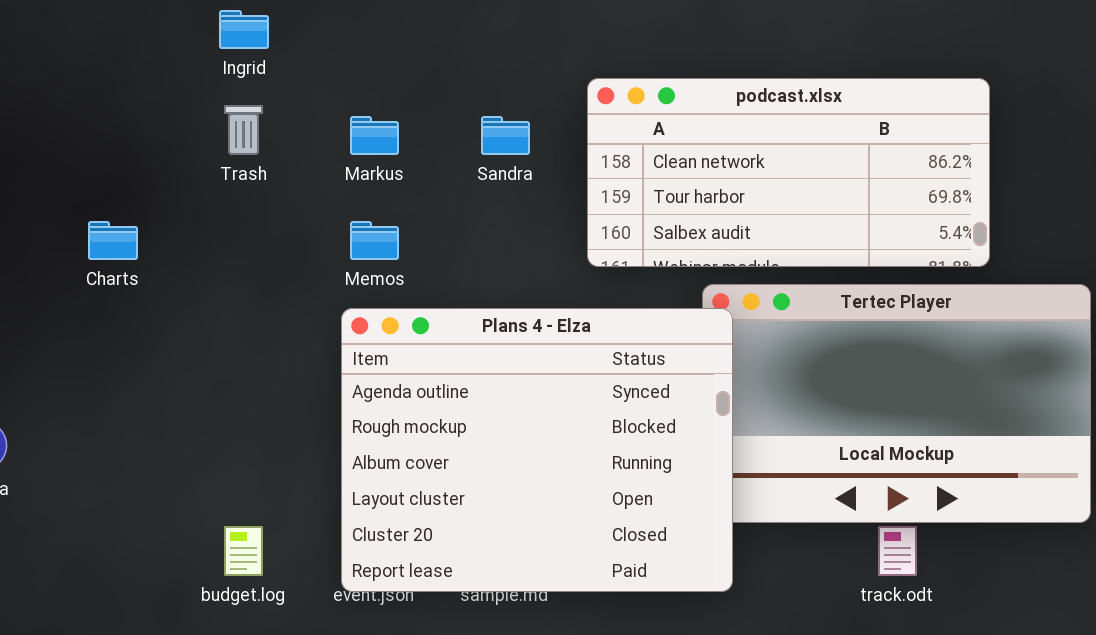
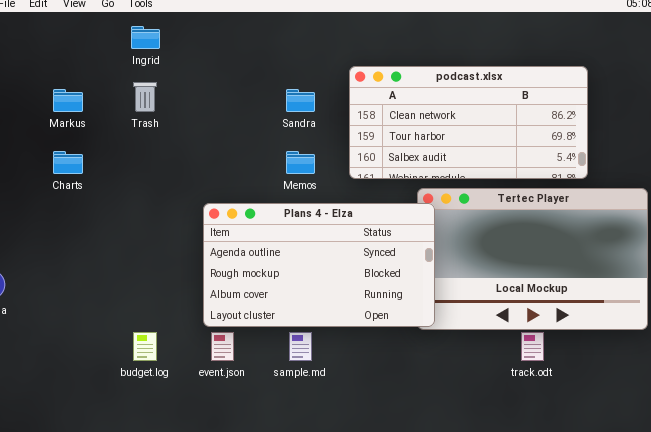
Markus: [350,116,399,155] -> [53,89,83,112], moved
Memos: [350,221,399,260] -> [286,151,315,174], moved
Plans 4 - Elza: [341,308,733,592] -> [203,203,435,327], resized

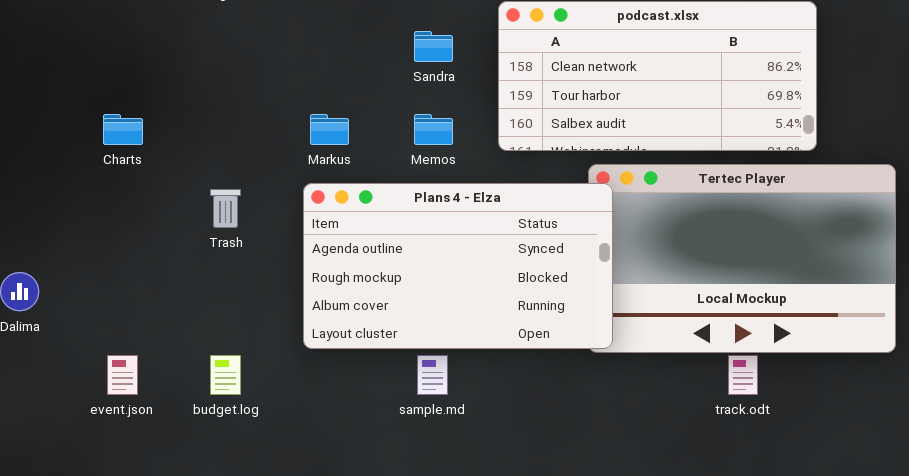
Trash: [133,82,157,112] -> [210,189,241,228], moved
Markus: [53,89,83,112] -> [310,114,349,145], moved
event.json: [211,332,234,361] -> [107,355,138,395], moved

